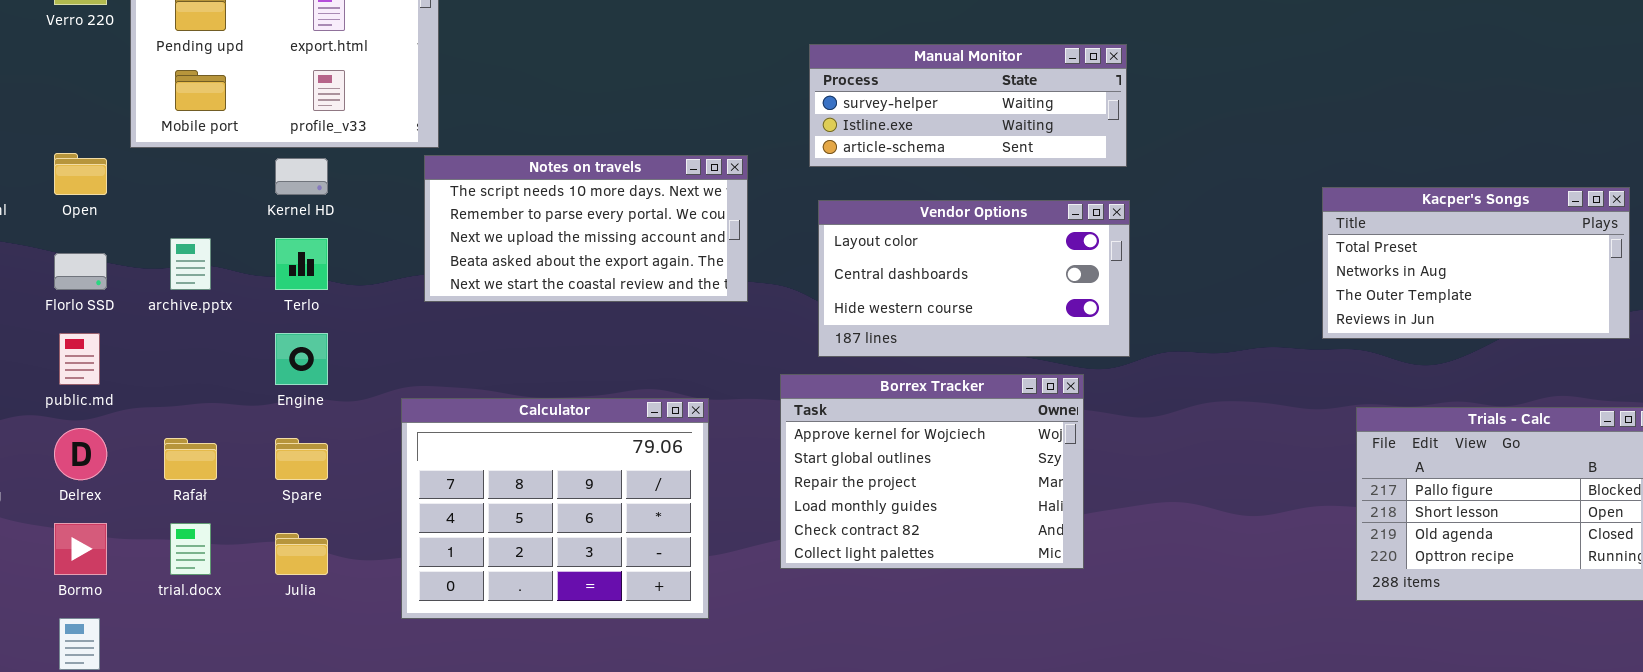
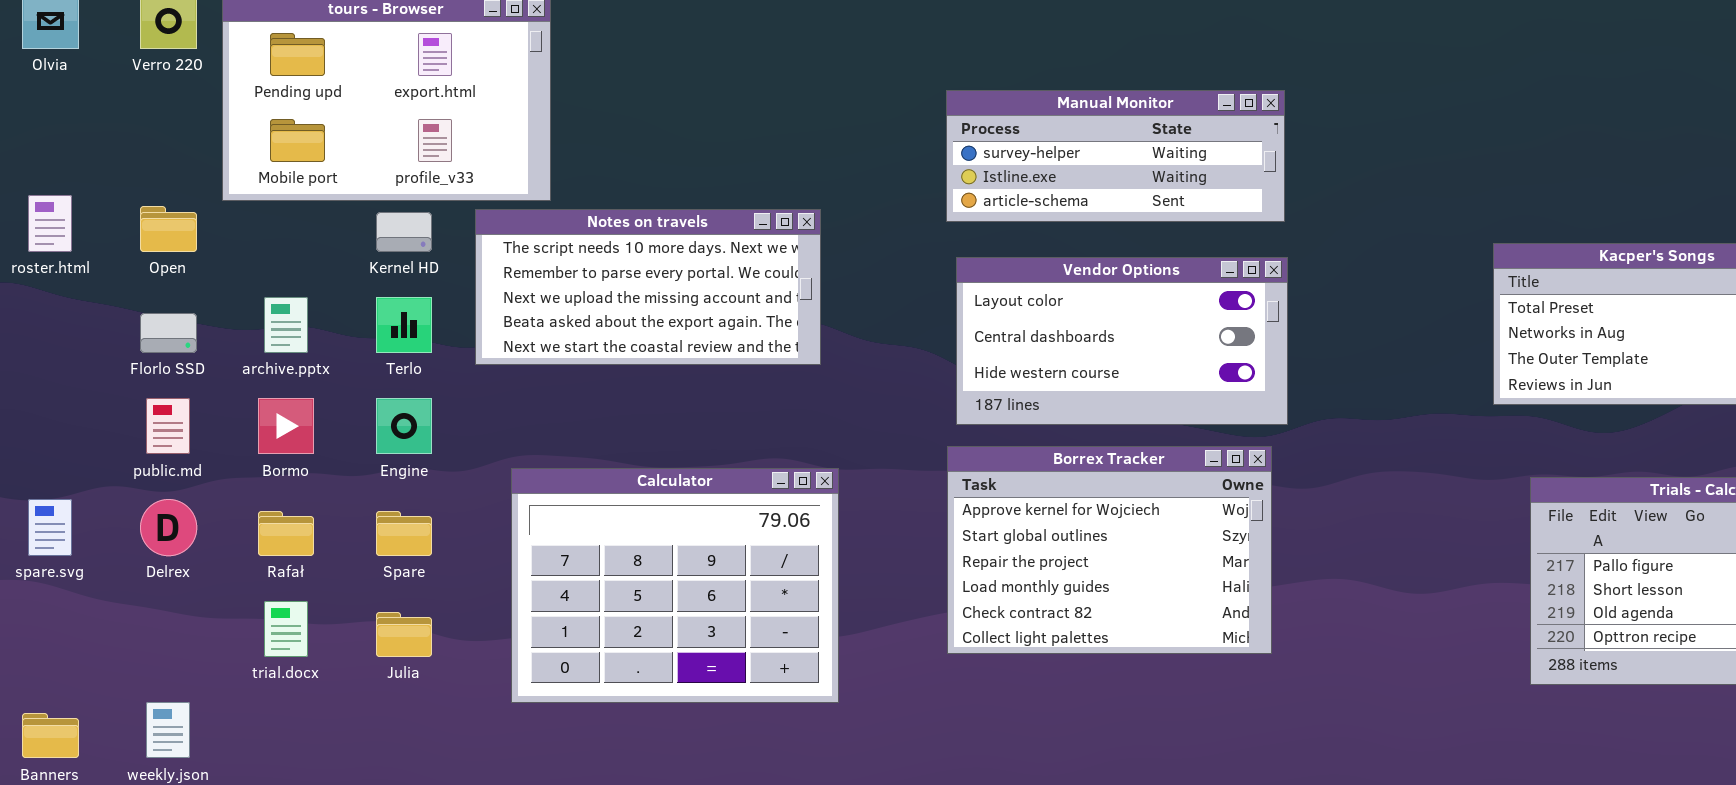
Notes on travels: [424,155,748,302] -> [475,209,821,365], moved
Borrex Tracker: [780,374,1084,569] -> [947,446,1272,654], moved
Bormo: [54,523,107,575] -> [258,398,314,454], moved

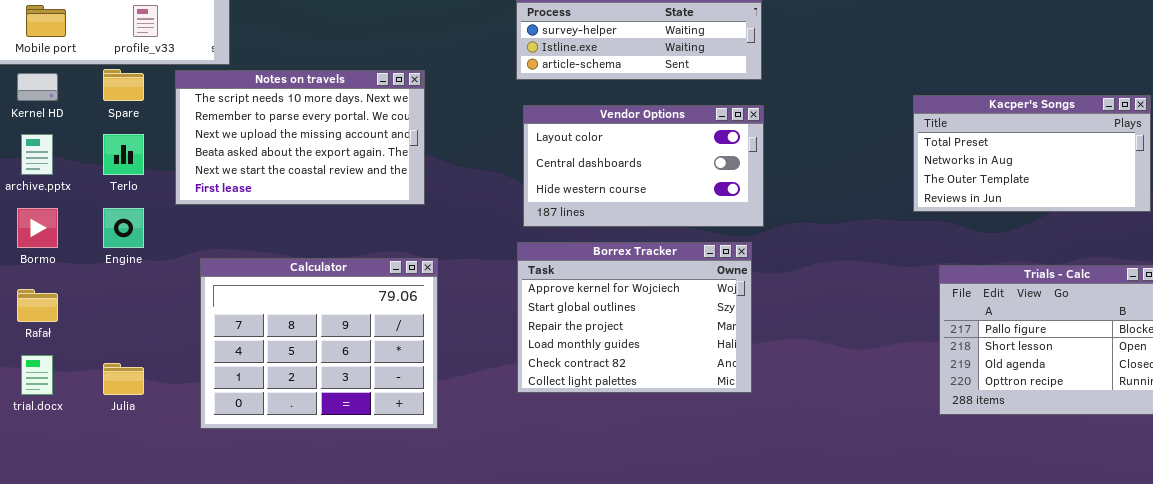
Notes on travels: [475,209,821,365] -> [175,70,425,205], resized
Kernel HD: [376,212,432,252] -> [17,73,58,101], moved
Spare: [376,511,432,556] -> [103,69,144,101], moved

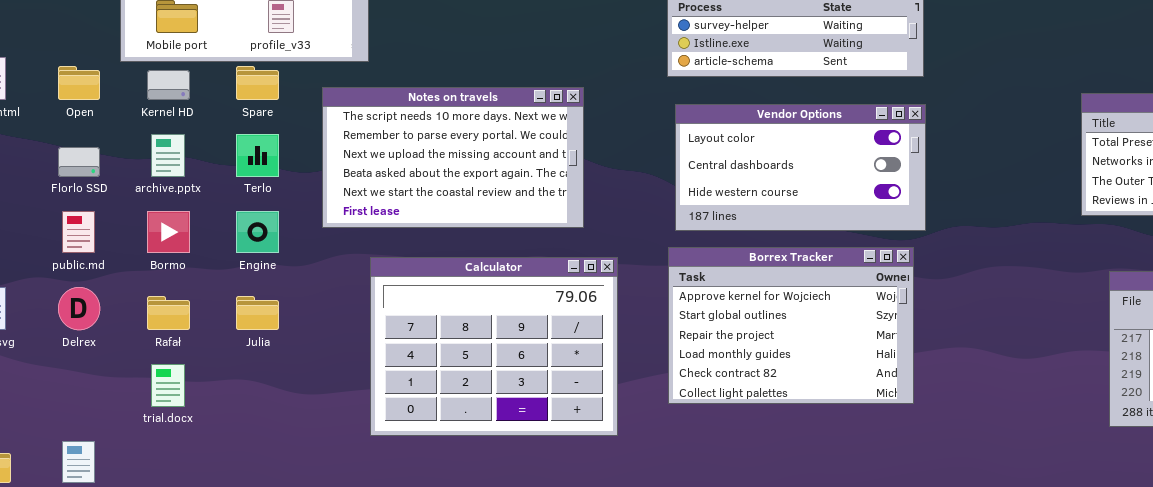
Notes on travels: [175,70,425,205] -> [322,87,584,228], moved
Calculator: [200,258,438,429] -> [370,257,618,436], moved
Julia: [103,363,144,395] -> [236,296,279,330], moved

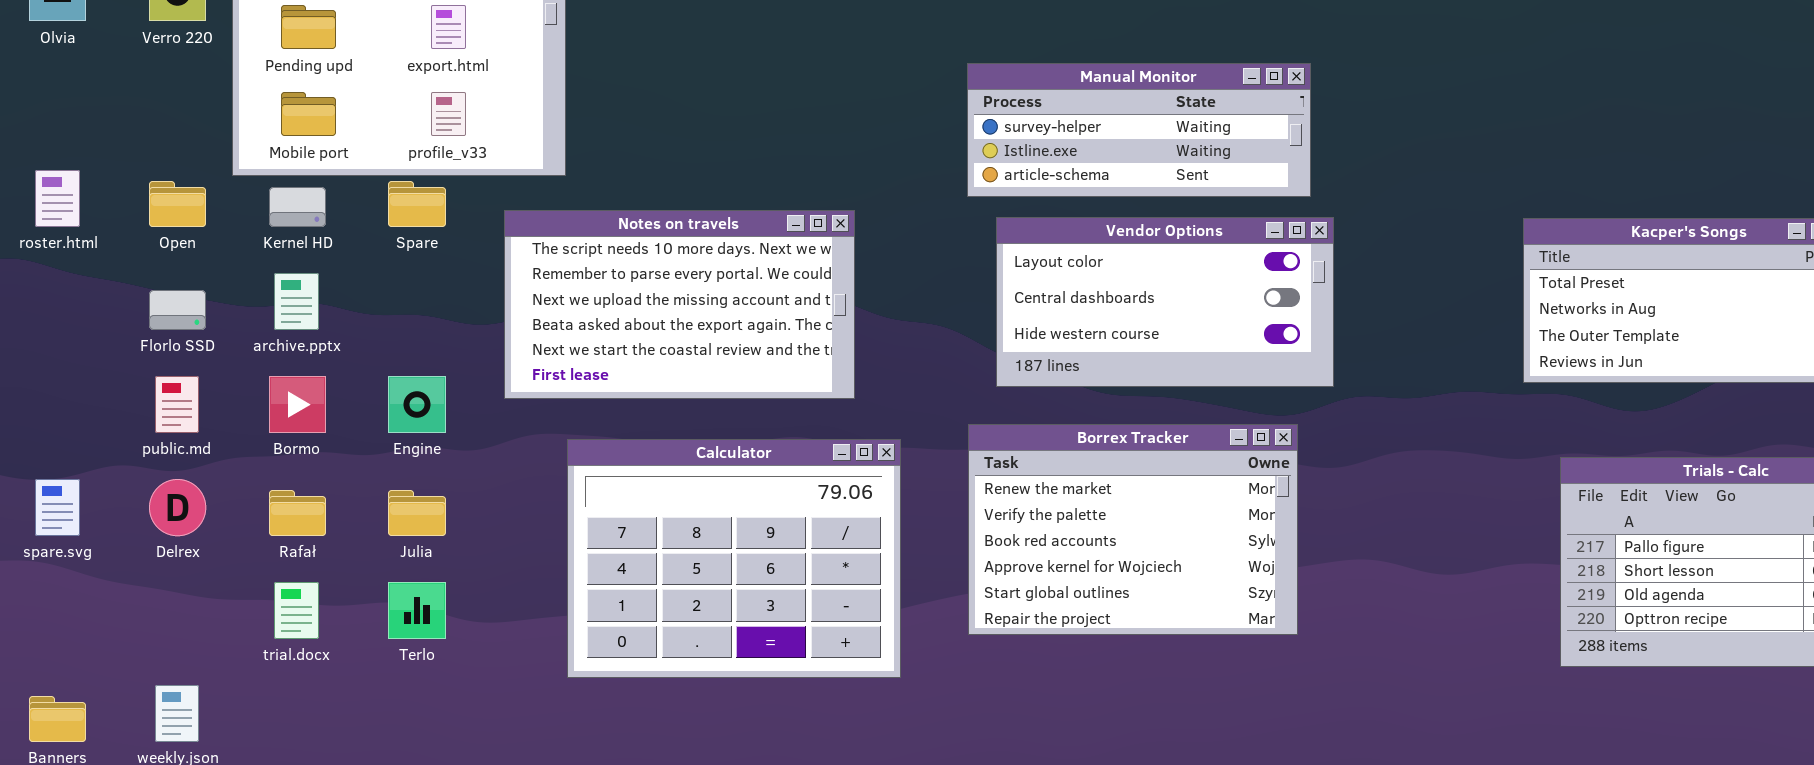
Vendor Options: [675,104,926,231] -> [996,217,1334,387], moved
Terlo: [236,134,279,177] -> [388,582,446,639], moved
Borrex Tracker: [668,247,914,404] -> [968,424,1298,635], scrolled up 3 rows

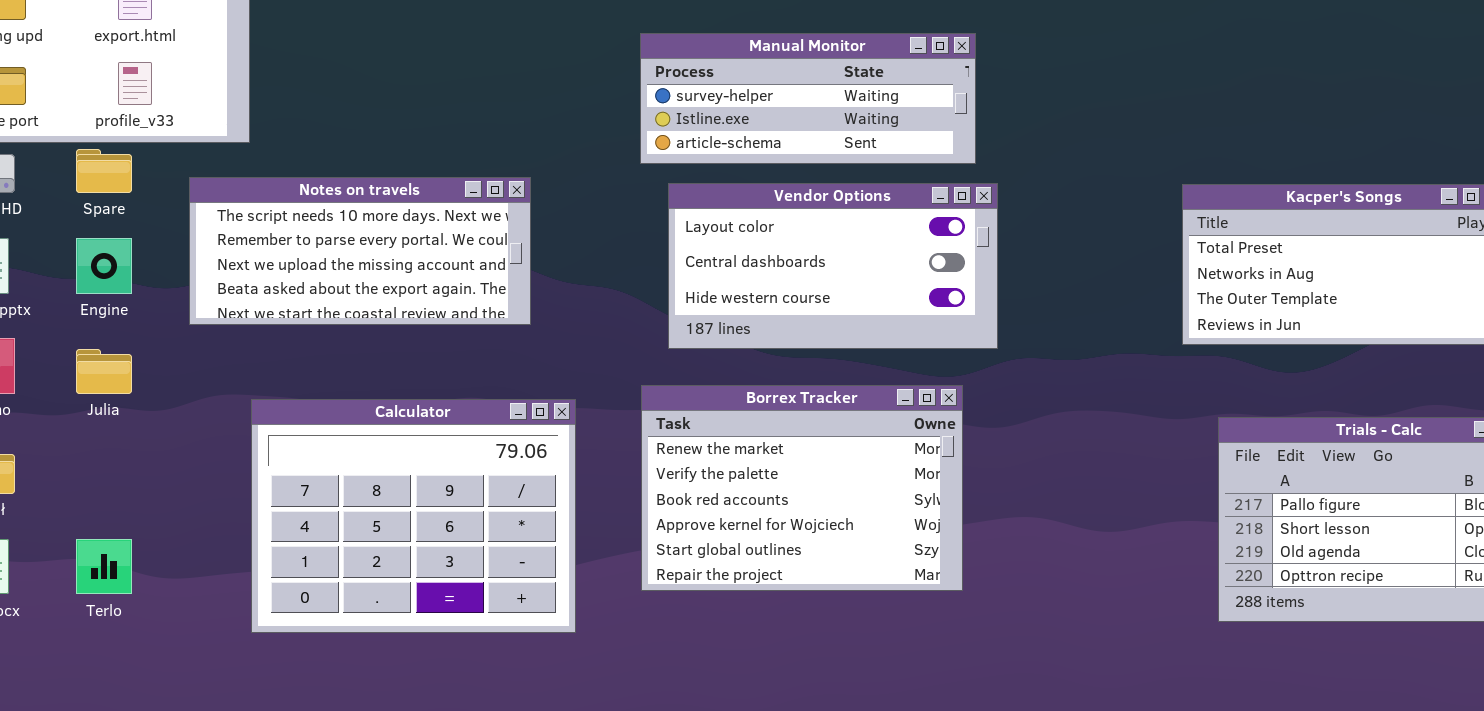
Notes on travels: [504,210,855,399] -> [189,177,531,325], resized
Engine: [388,376,446,433] -> [76,238,132,294], moved
Julia: [388,490,446,536] -> [76,349,132,394], moved

